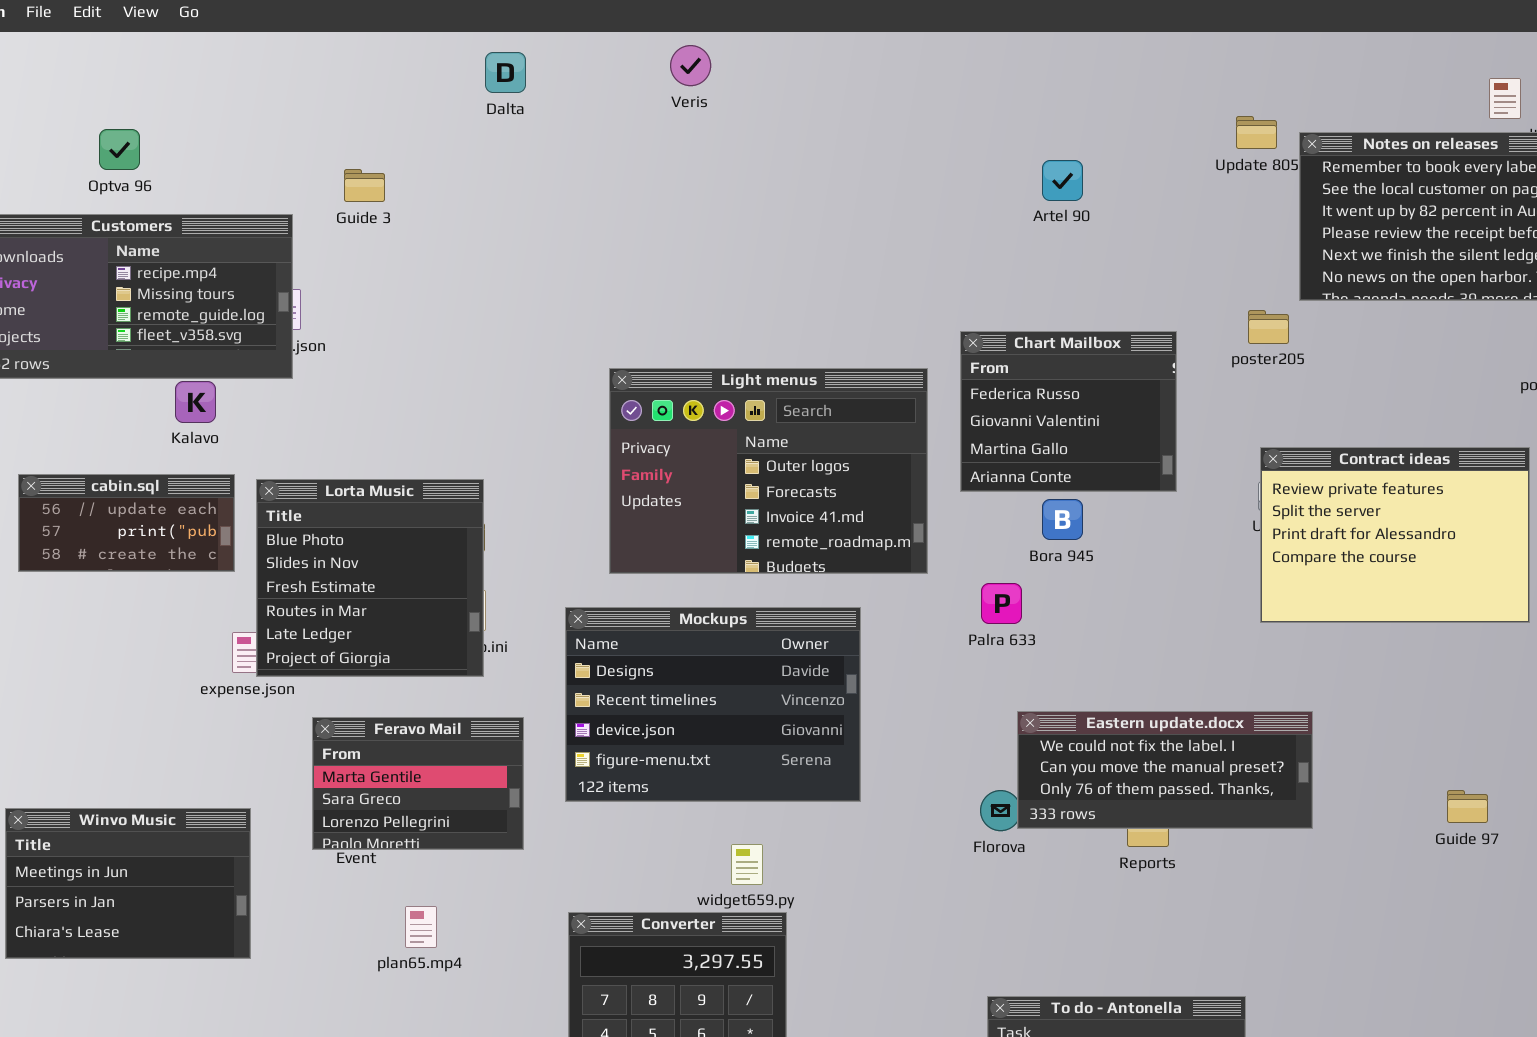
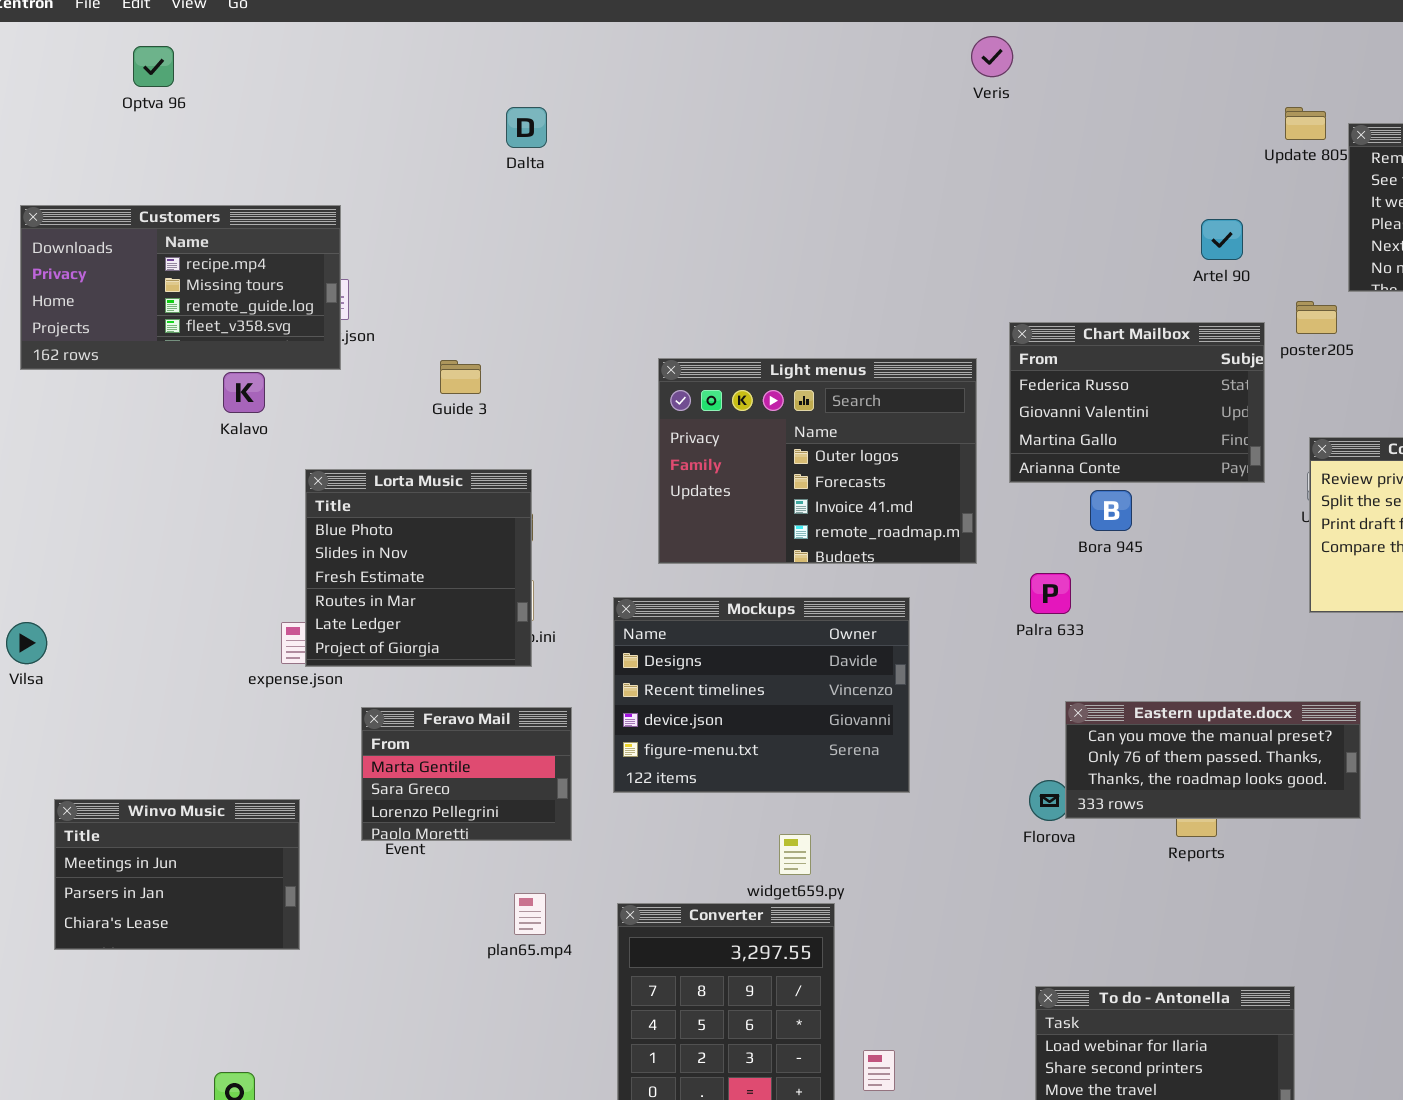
Veris: [670,45,711,86] -> [971,36,1013,77], moved
Dalta: [485,52,526,93] -> [506,107,547,148], moved
Optva 96: [99,129,140,170] -> [133,46,174,87], moved
Artel 90: [1042,160,1083,201] -> [1201,219,1243,260], moved
Guide 3: [344,169,385,202] -> [440,360,481,394], moved
Chart Mailbox: [960,331,1177,492] -> [1009,322,1265,483], resized
cabin.sql: [18,474,235,572] -> none, closed
Eastern update.docx: [1017,711,1313,829] -> [1065,701,1361,819], scrolled down 1 row
plan65.mp4: [405,906,437,948] -> [514,893,546,935], moved

